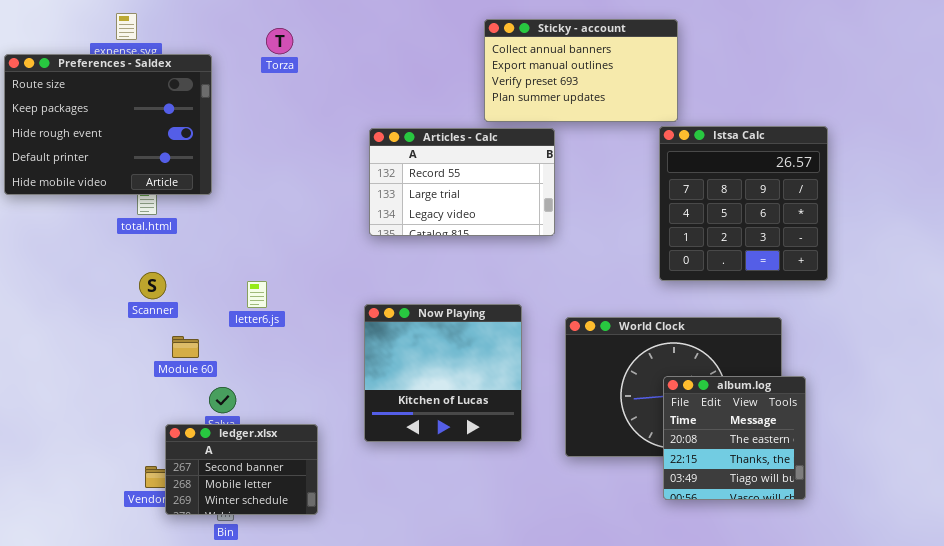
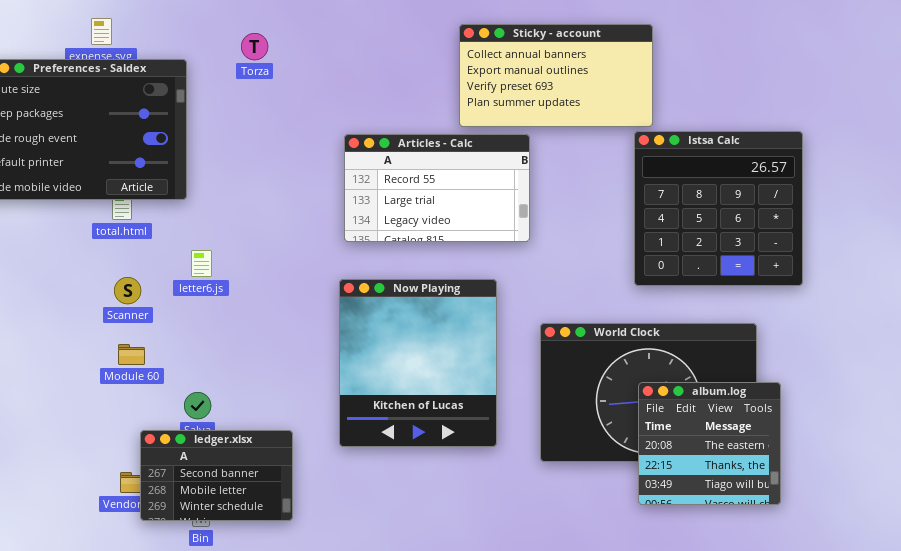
letter6.js: [247,281,267,308] -> [191,250,212,277], moved
Now Playing: [364,304,522,442] -> [339,279,497,447], resized
Module 60: [172,336,199,358] -> [118,344,145,365], moved

